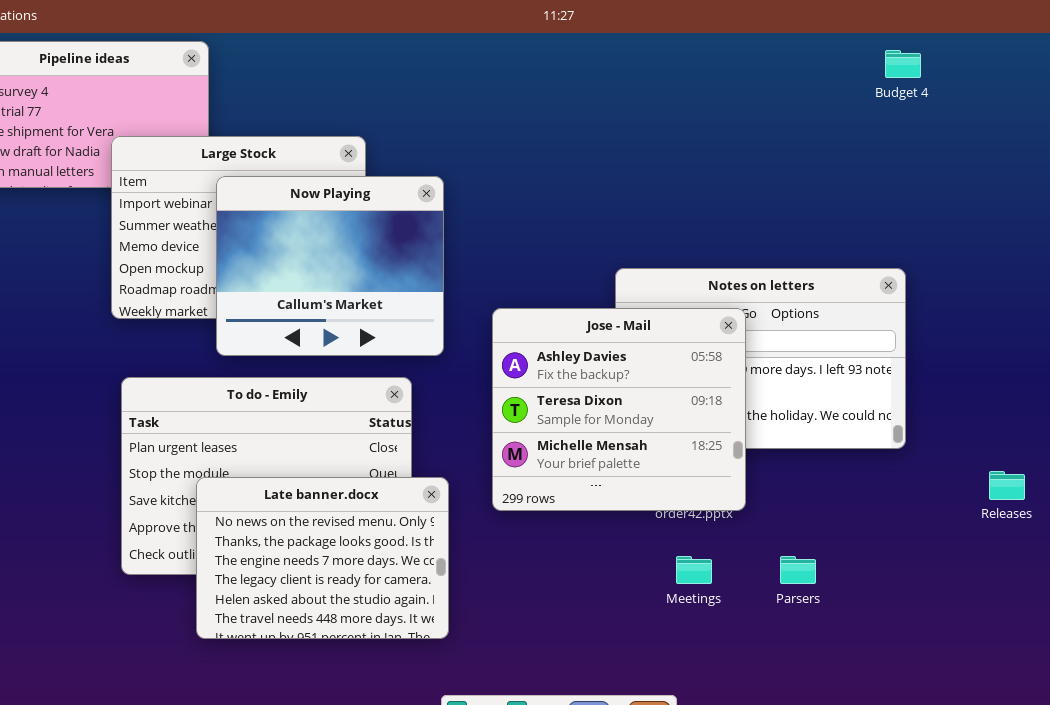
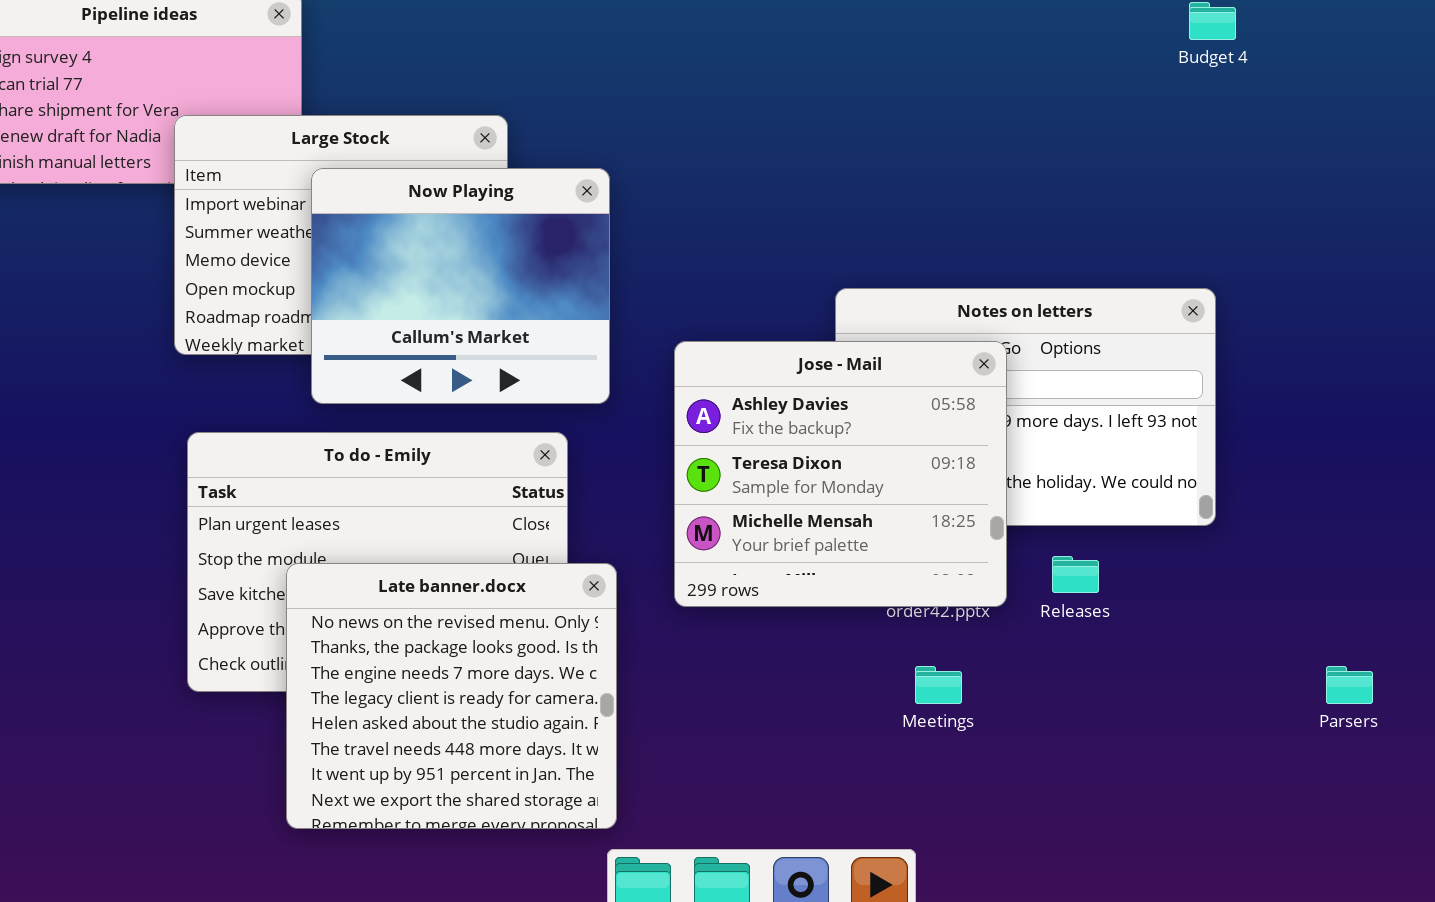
Releases: [989,471,1025,500] -> [1052,556,1099,593], moved
Late banner.docx: [196,477,449,639] -> [286,563,617,829], resized
Parsers: [780,556,816,584] -> [1326,666,1373,704], moved

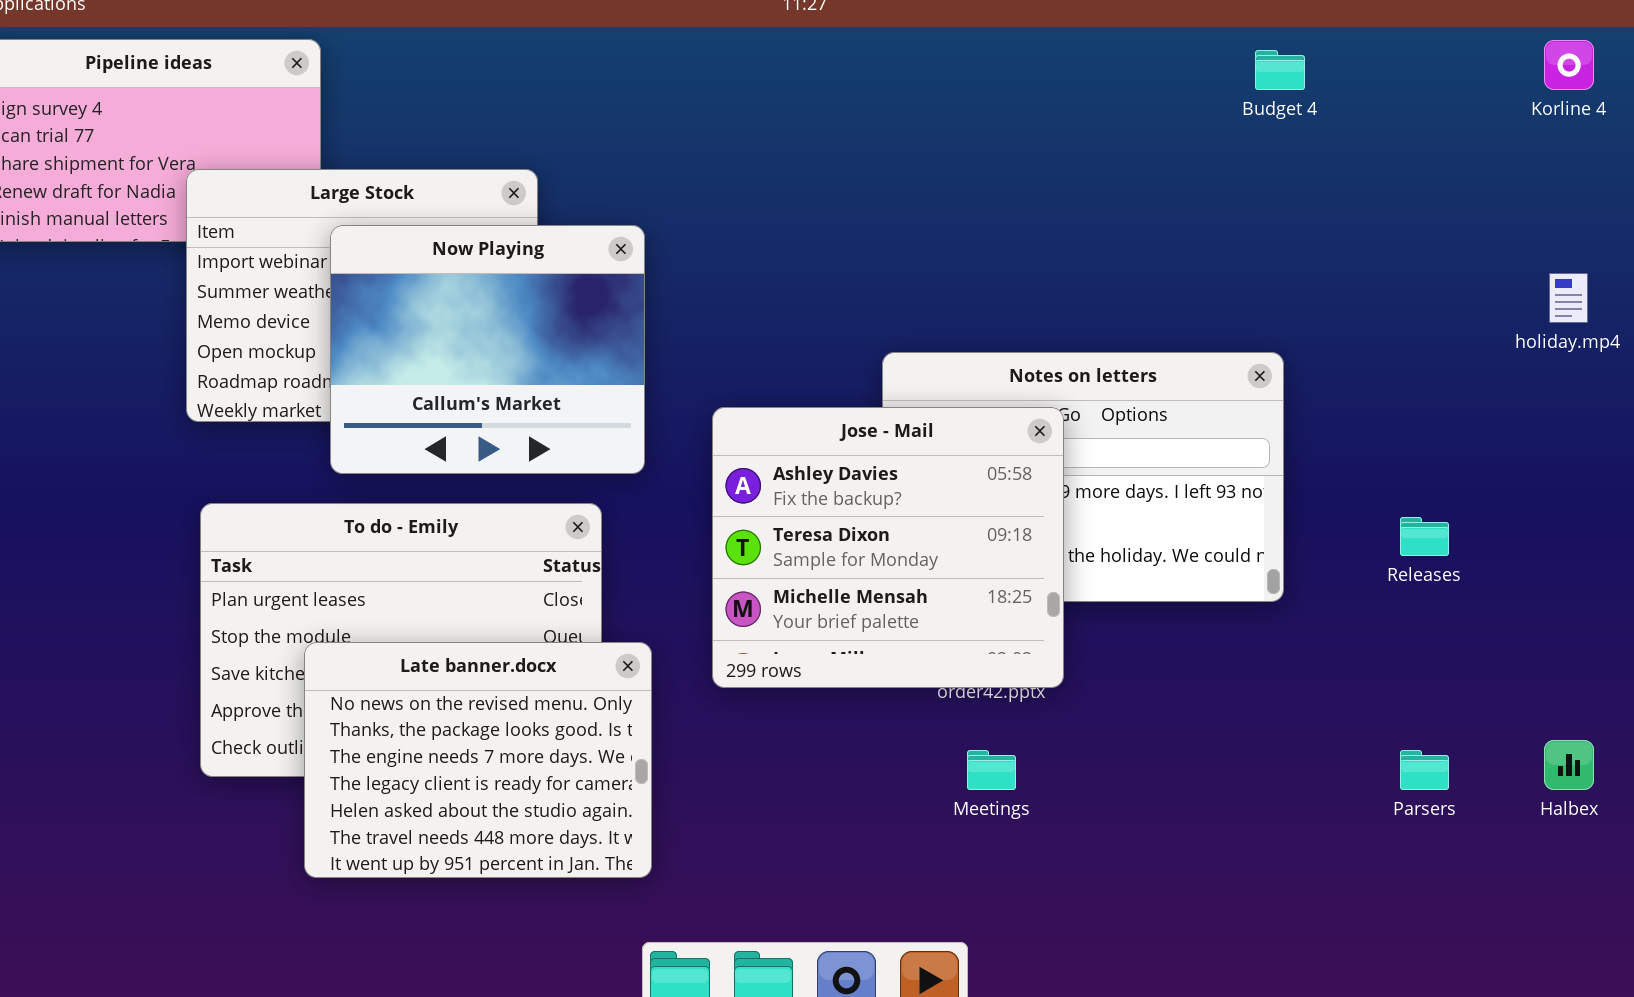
Releases: [1052,556,1099,593] -> [1400,517,1449,556], moved
Late banner.docx: [286,563,617,829] -> [304,642,652,878], resized

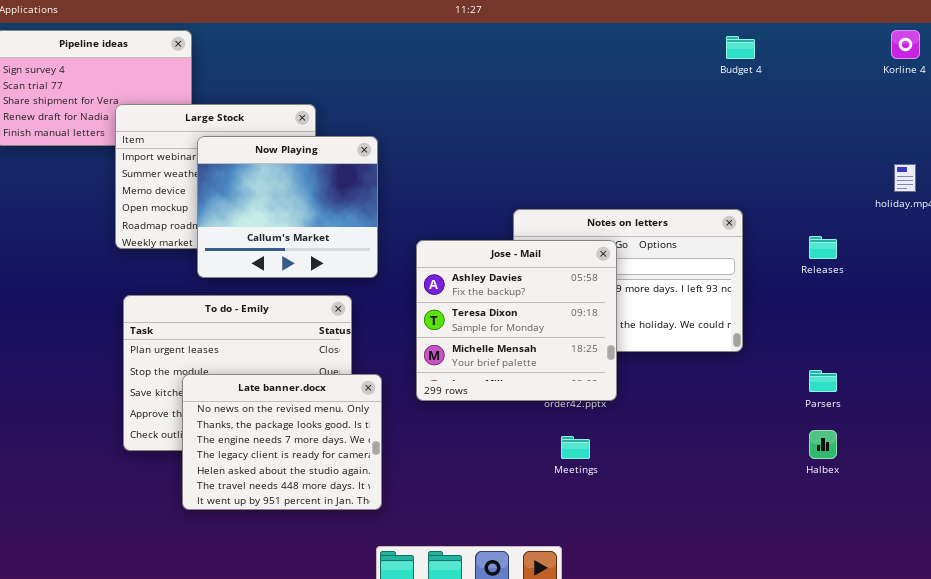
Releases: [1400,517,1449,556] -> [809,236,837,259], moved
Halbex: [1544,740,1594,790] -> [809,430,837,459], moved
Parsers: [1400,750,1449,790] -> [809,370,837,392], moved

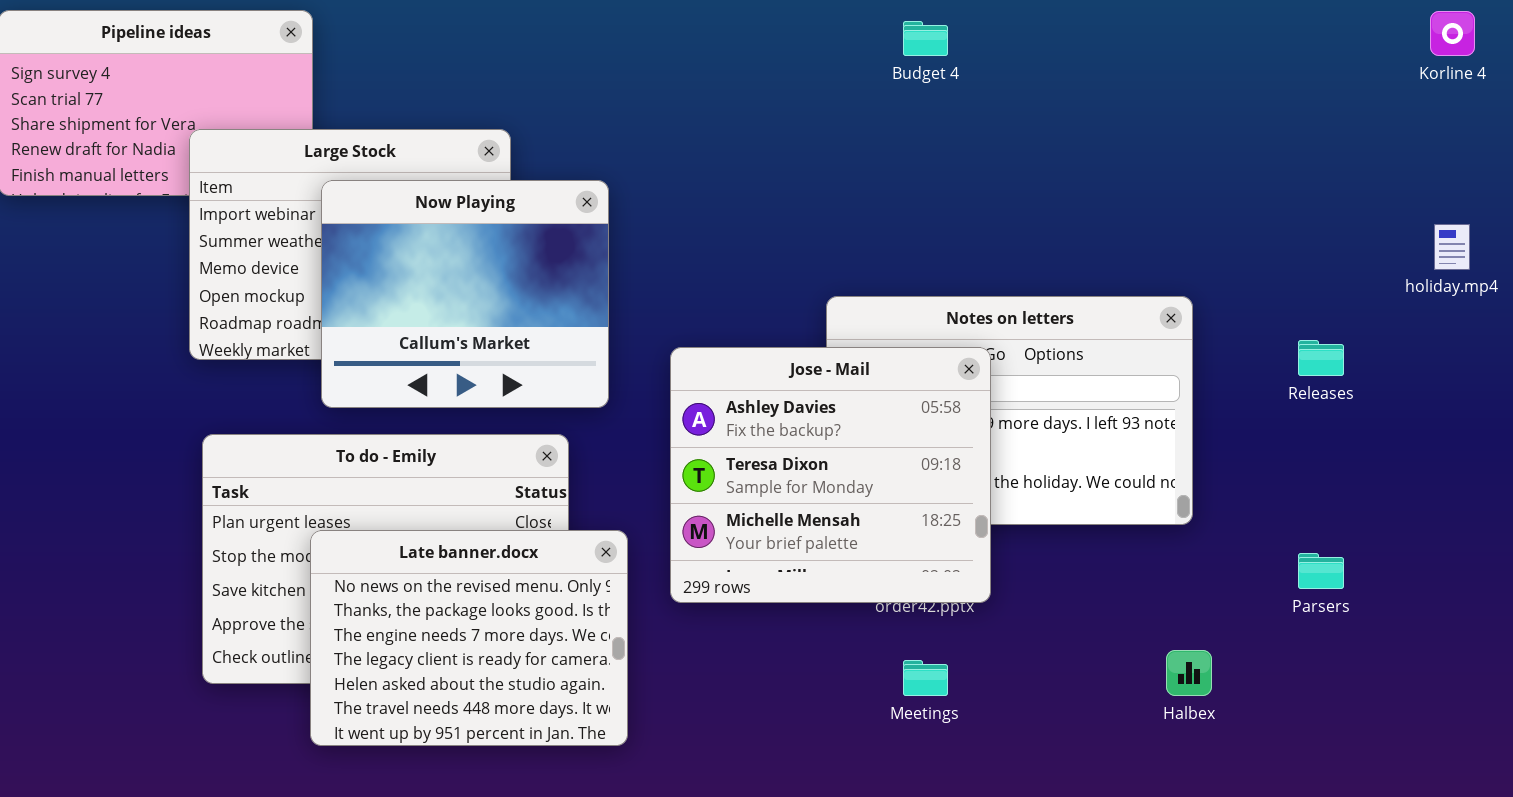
Budget 4: [726,36,755,59] -> [903,21,948,56], moved
Late banner.docx: [182,374,382,510] -> [310,530,628,746], moved
Halbex: [809,430,837,459] -> [1166,650,1212,696], moved

